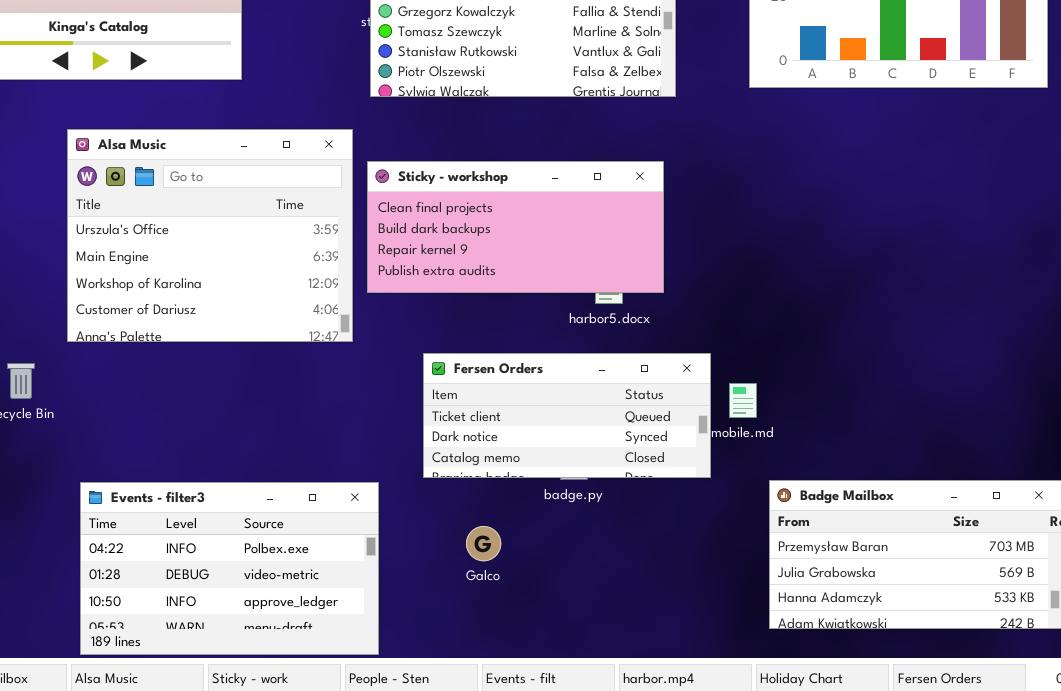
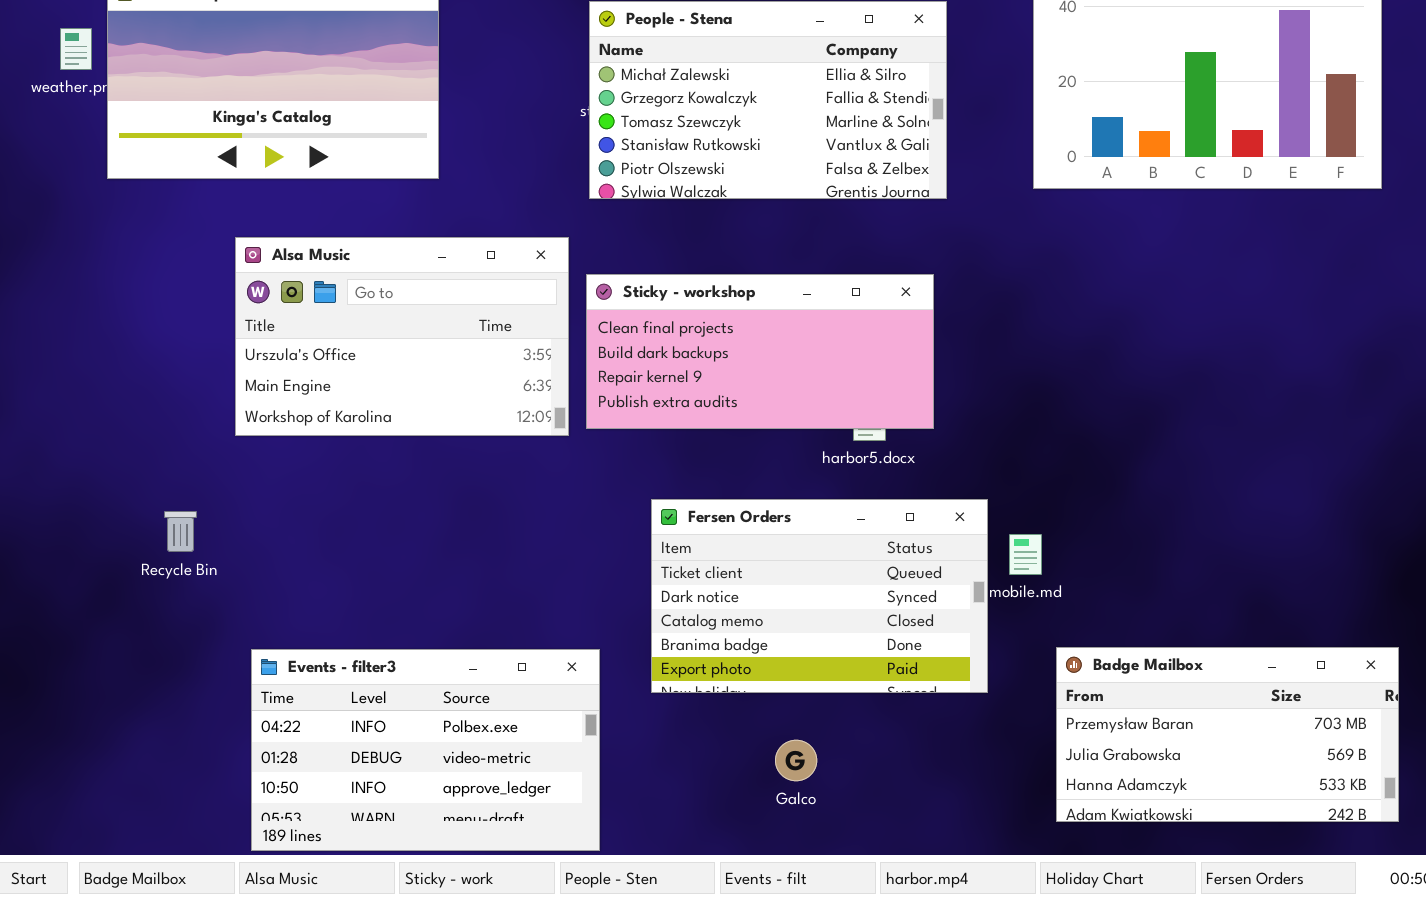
Alsa Music: [67,129,353,342] -> [235,237,569,436], resized
Fersen Orders: [423,353,711,478] -> [651,499,988,693], resized
Galco: [466,526,501,561] -> [775,740,817,781], moved

